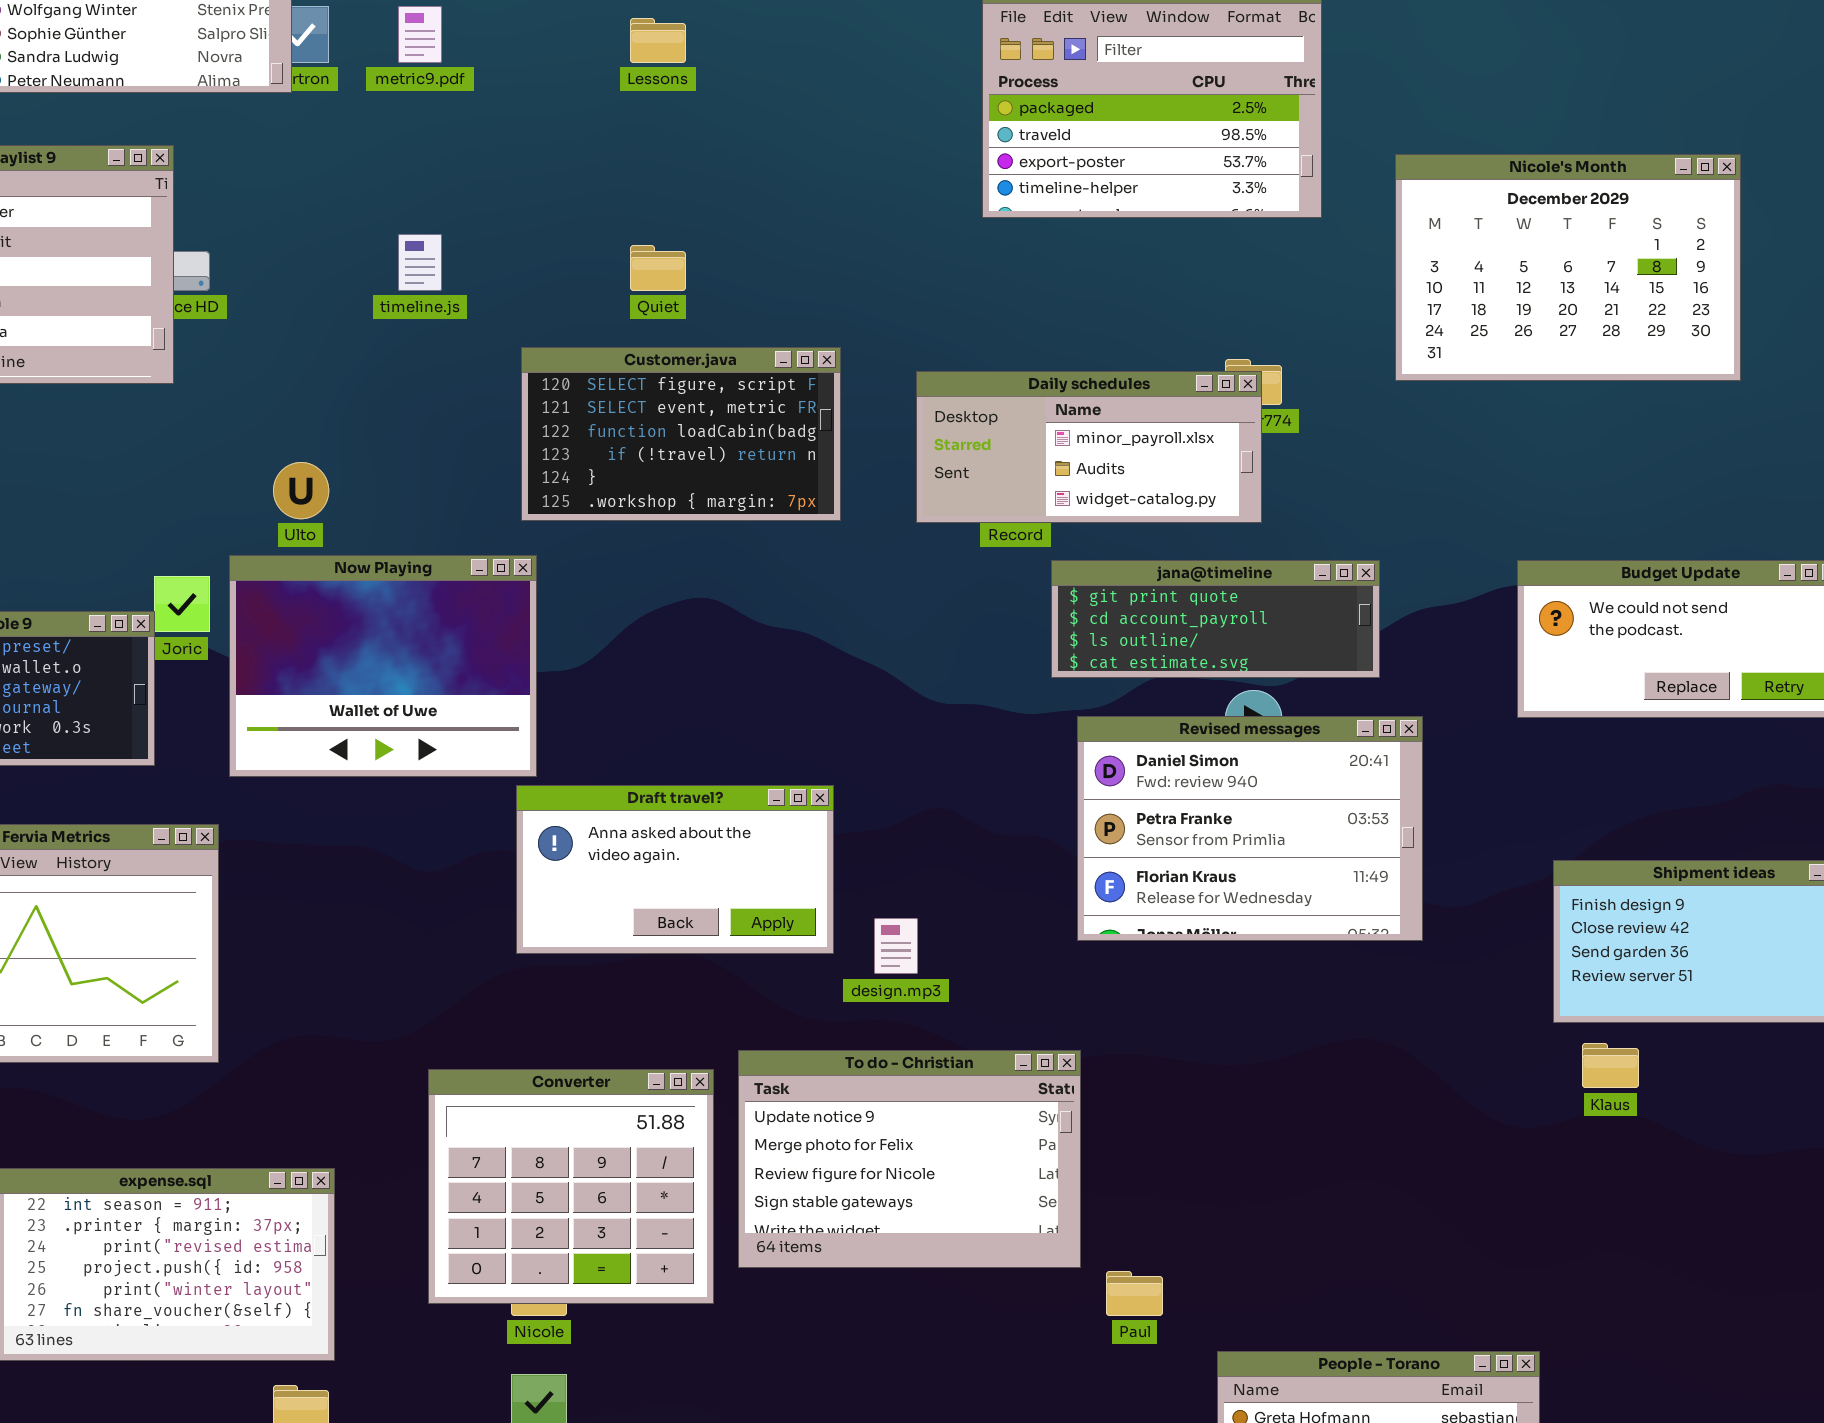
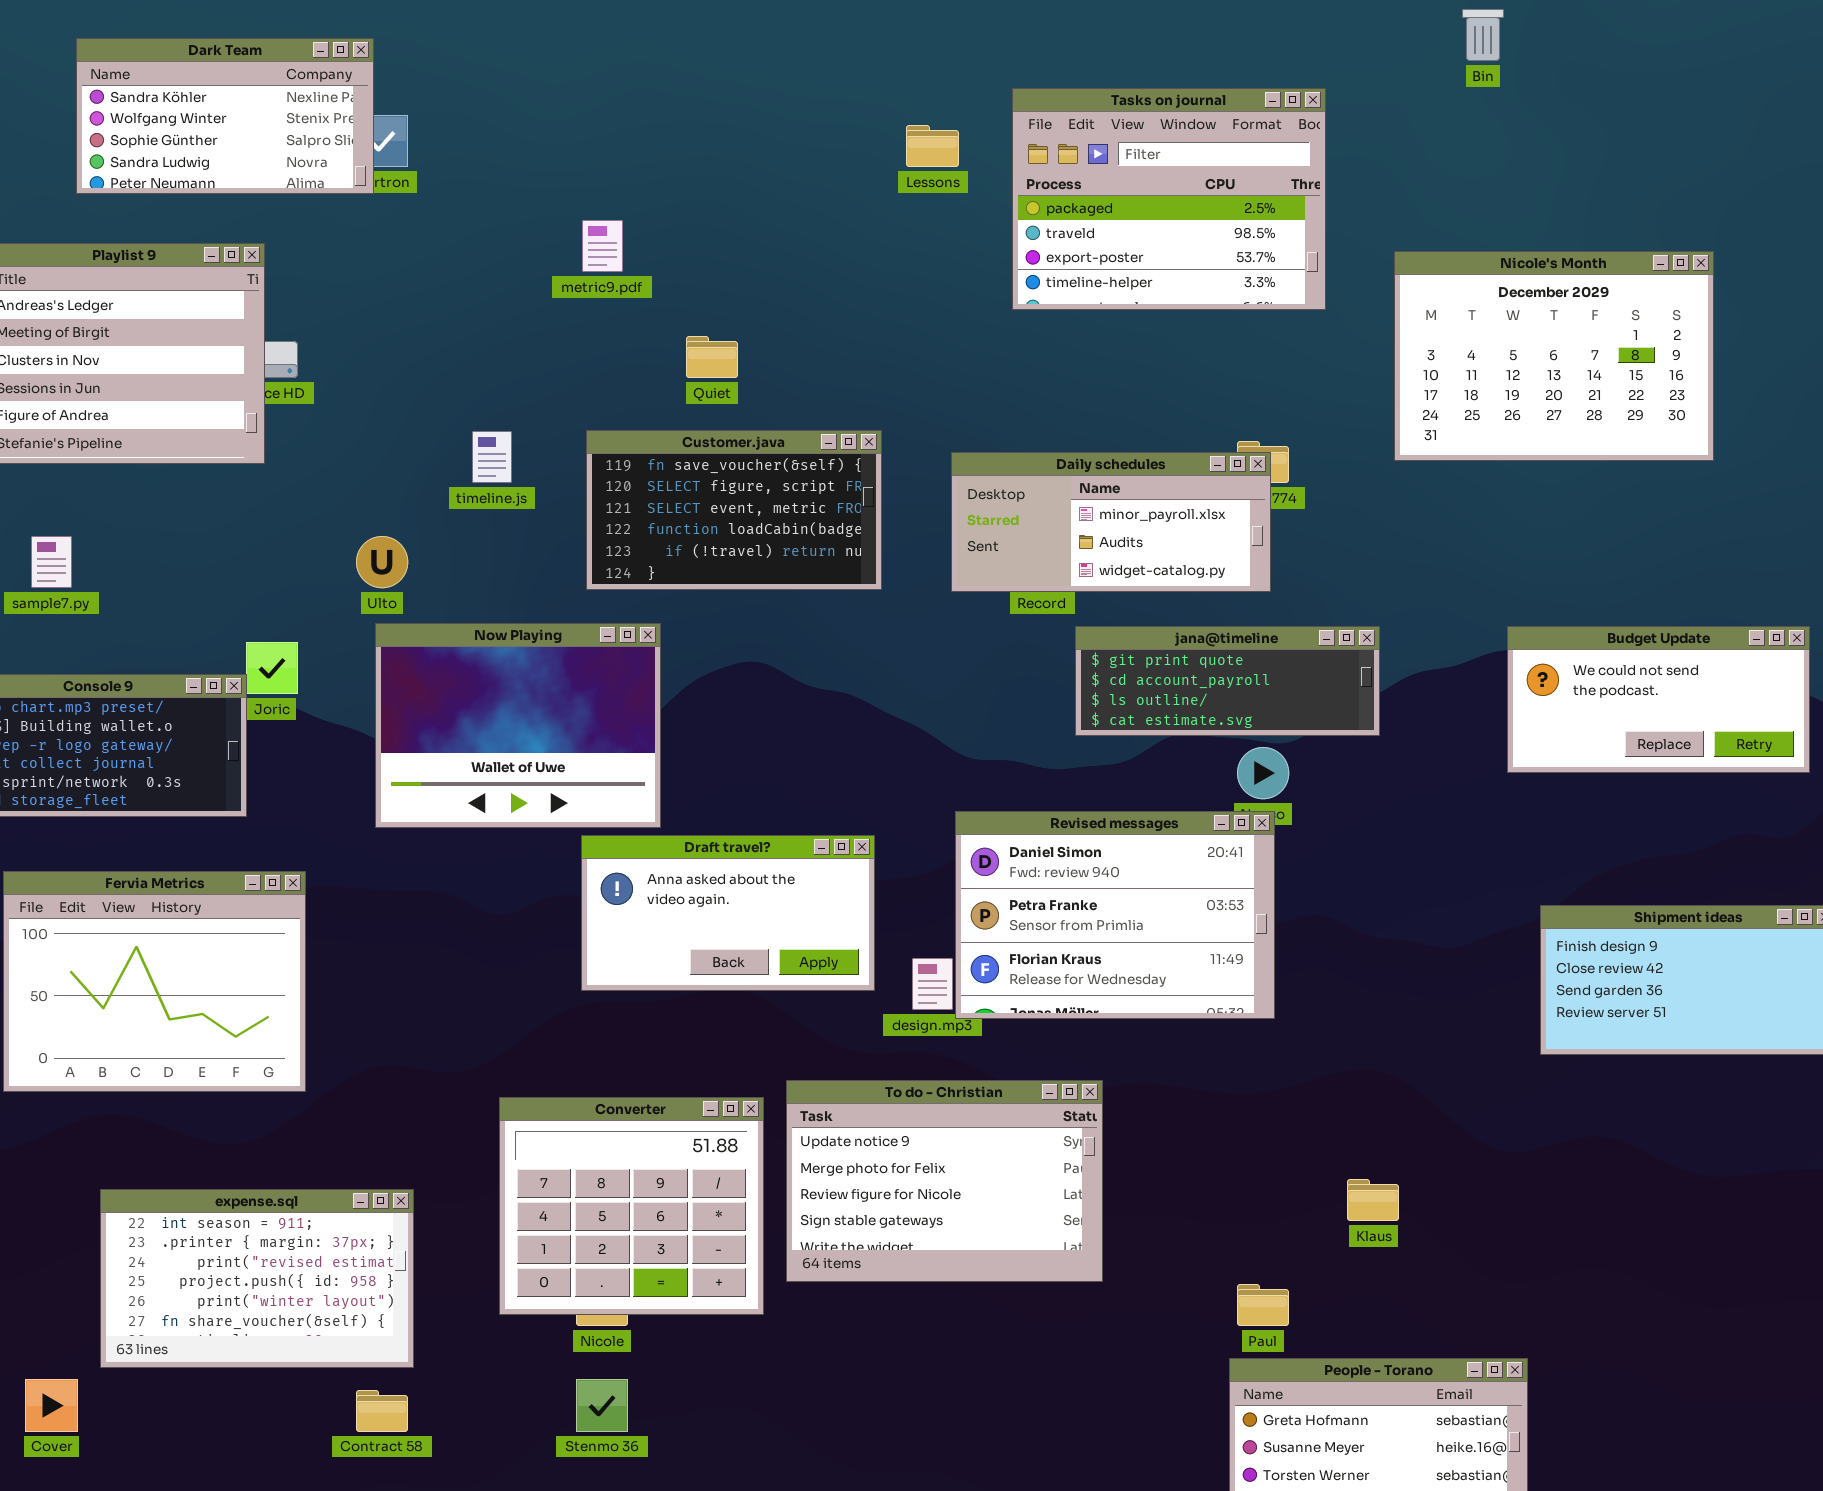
metric9.pdf: [398,6,442,63] -> [582,220,623,272], moved
Lessons: [630,18,686,63] -> [906,125,959,167], moved
timeline.js: [398,234,442,291] -> [472,431,512,483], moved
Customer.java: [521,347,841,521] -> [586,430,882,590], scrolled up 1 row
Now Playing: [229,555,537,777] -> [375,623,661,828], moved
Revised messages: [1077,716,1423,941] -> [955,811,1275,1019], moved
Klaus: [1582,1043,1639,1088] -> [1347,1179,1399,1221], moved
Paul: [1106,1271,1163,1316] -> [1237,1284,1289,1326], moved

